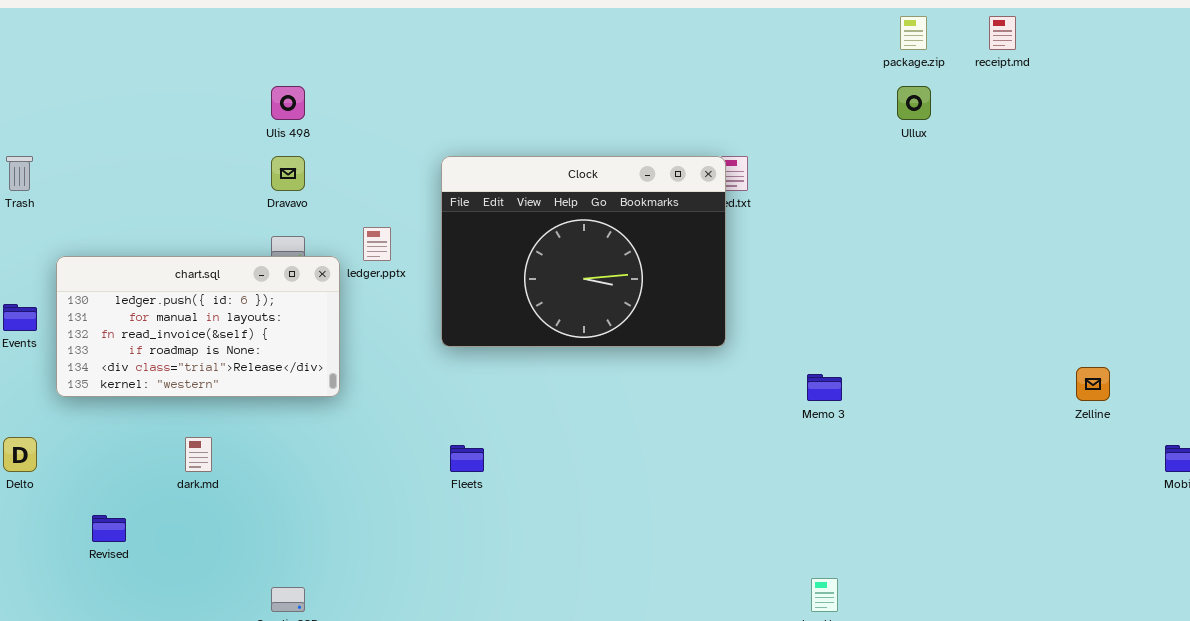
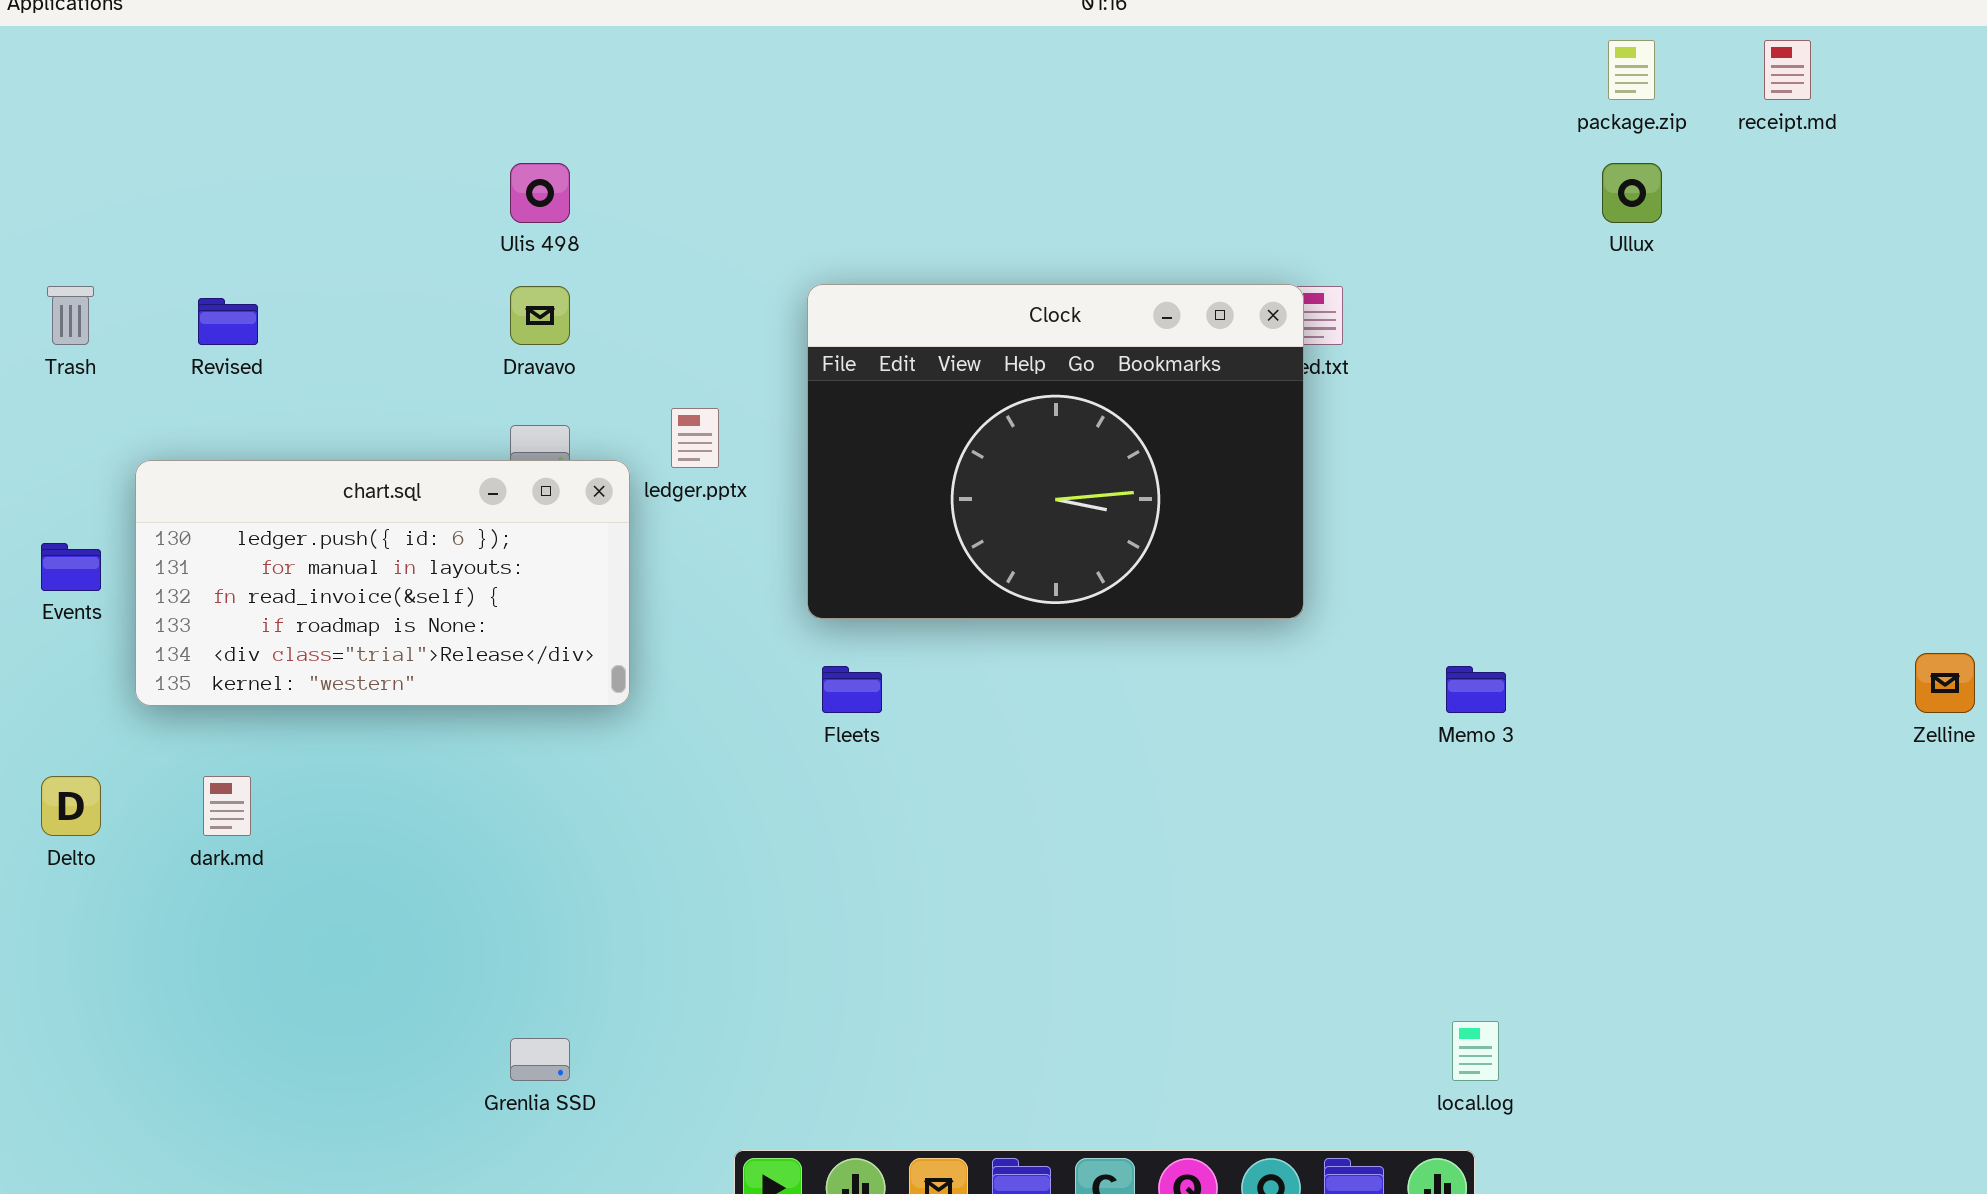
dark.md: [185,437,212,472] -> [203,776,251,836], moved
Fleets: [450,445,484,472] -> [822,666,882,713], moved
Revised: [92,515,126,542] -> [198,298,258,345], moved

